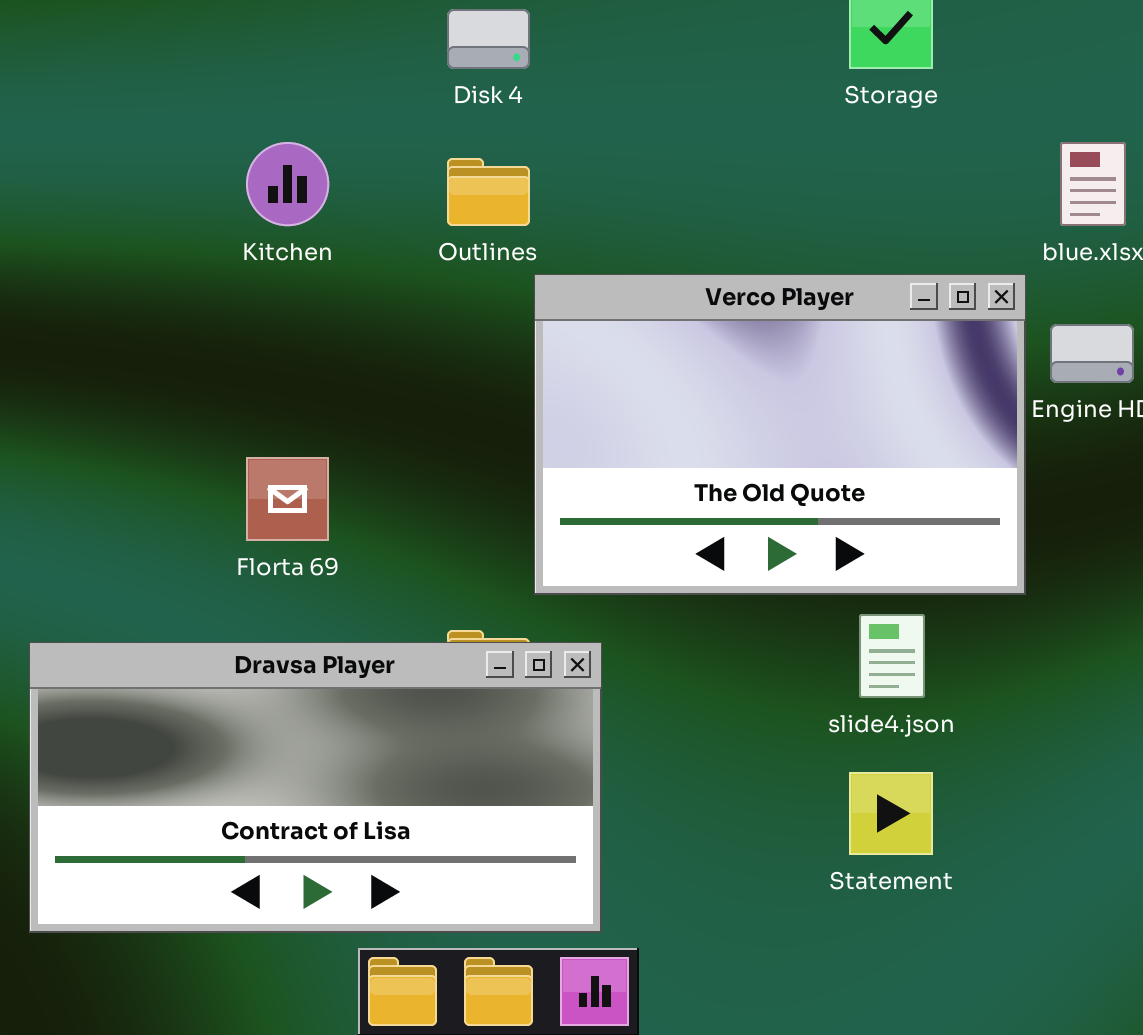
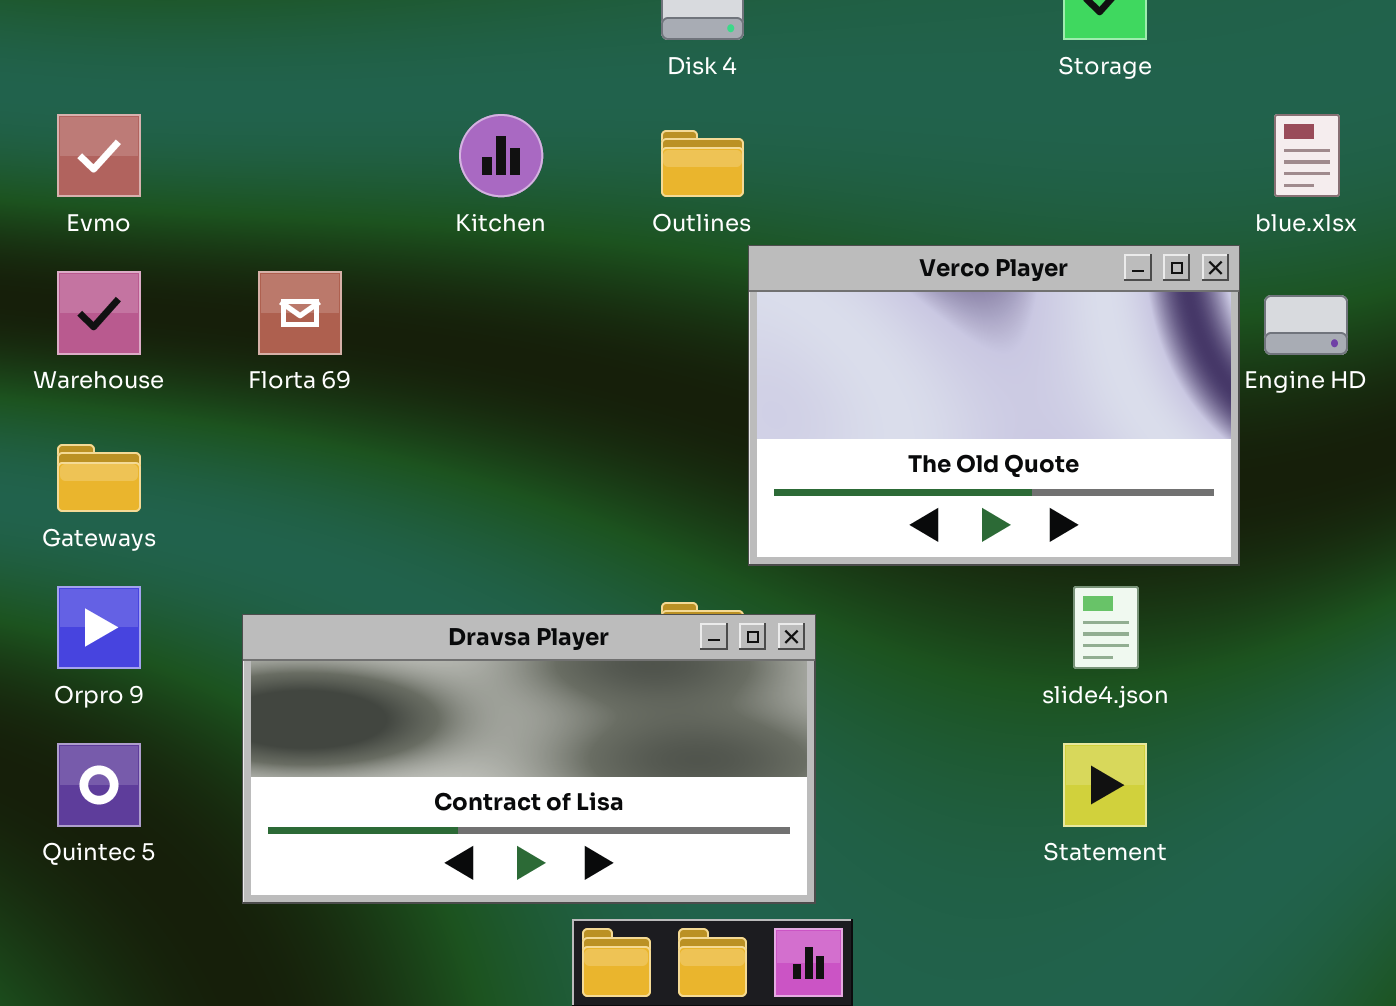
Florta 69: [246,457,329,541] -> [258,271,342,355], moved

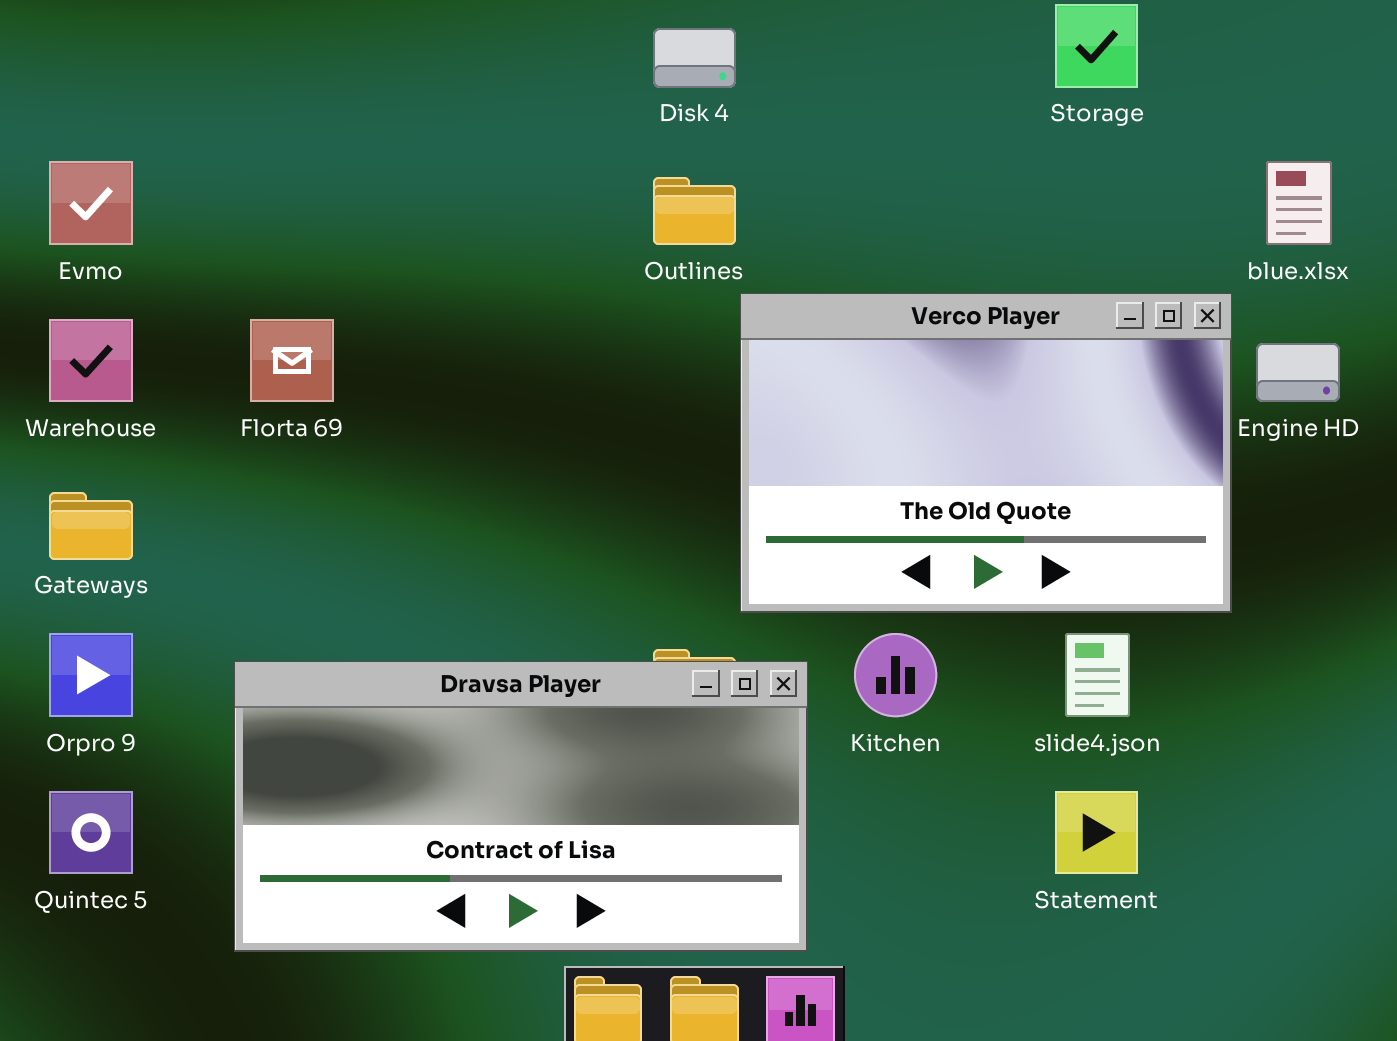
Kitchen: [459,114,543,197] -> [854,633,937,717], moved

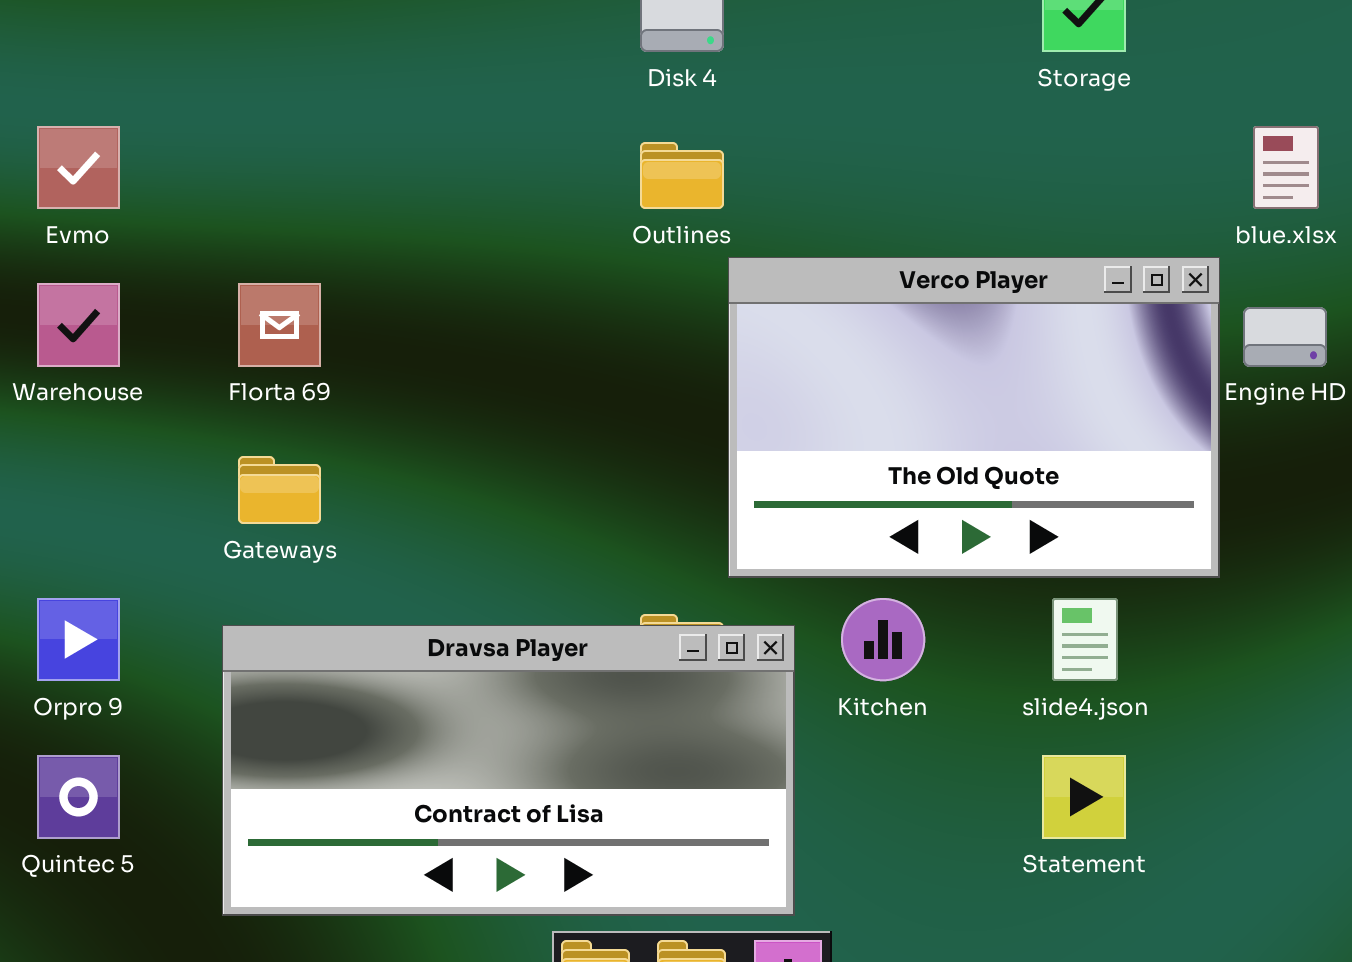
Gateways: [49,492,133,560] -> [238,456,321,524], moved

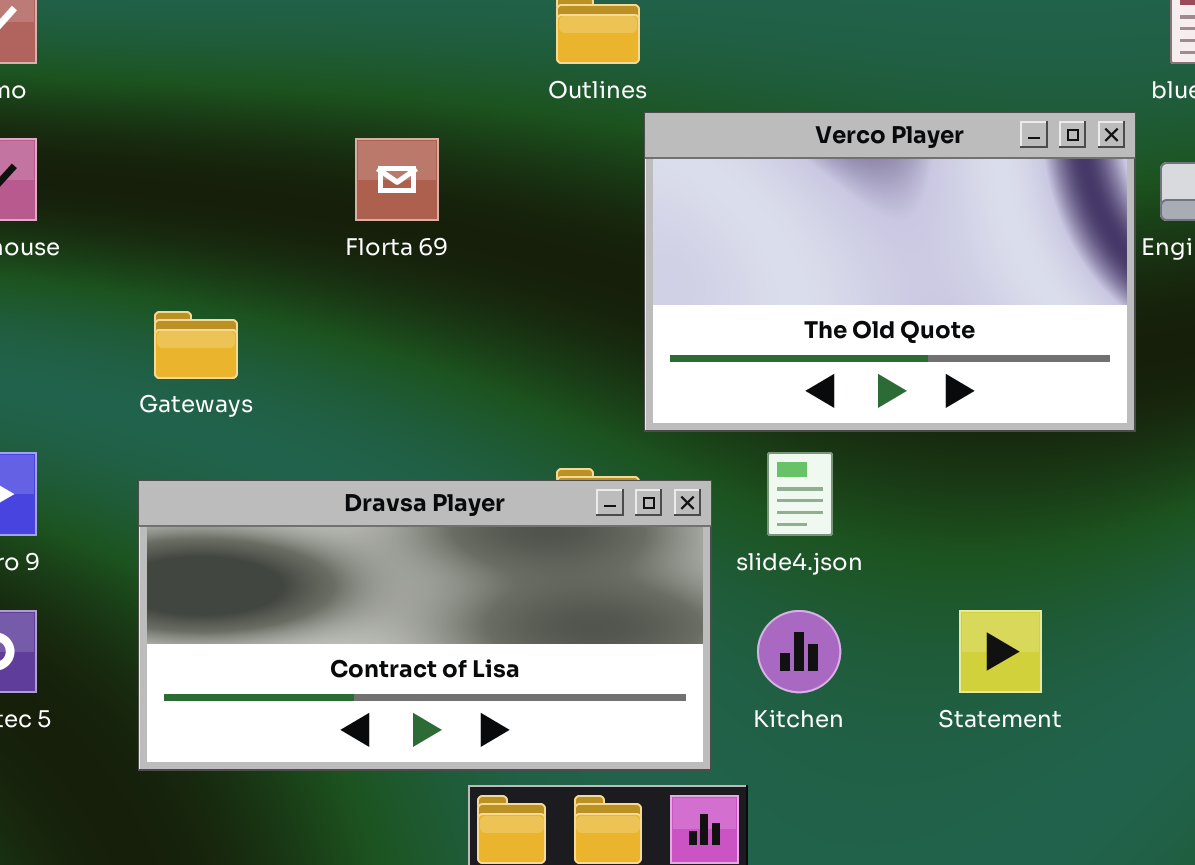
Florta 69: [238,283,321,367] -> [355,138,439,221], moved
Kitchen: [841,598,925,681] -> [757,610,841,693], moved
slide4.json: [1052,598,1118,681] -> [767,452,833,536], moved

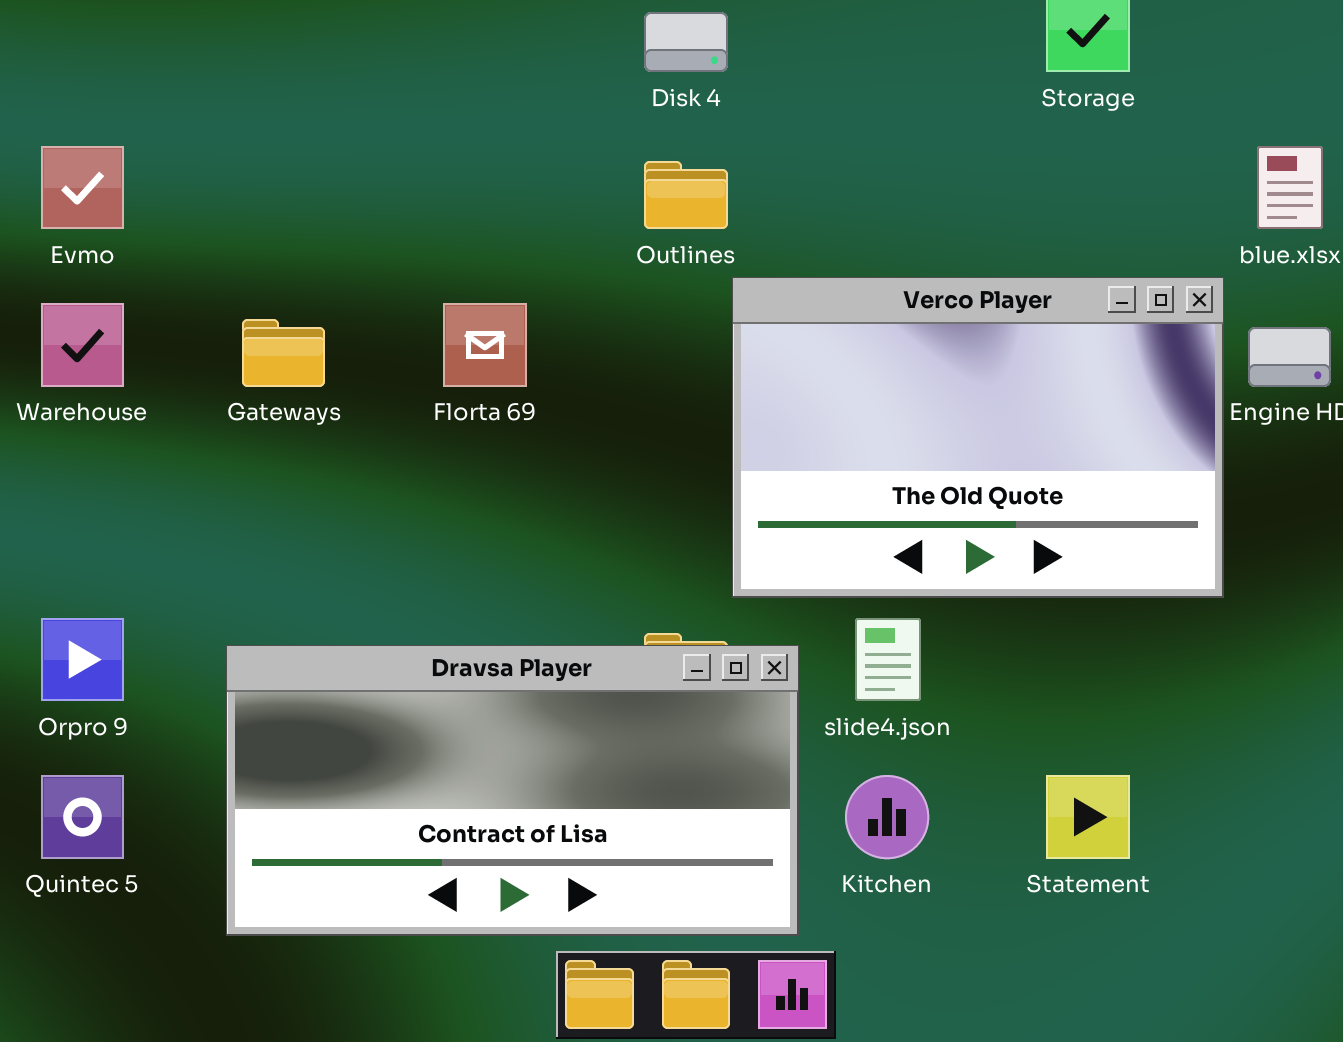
Gateways: [154,311,238,379] -> [242,319,325,387], moved

